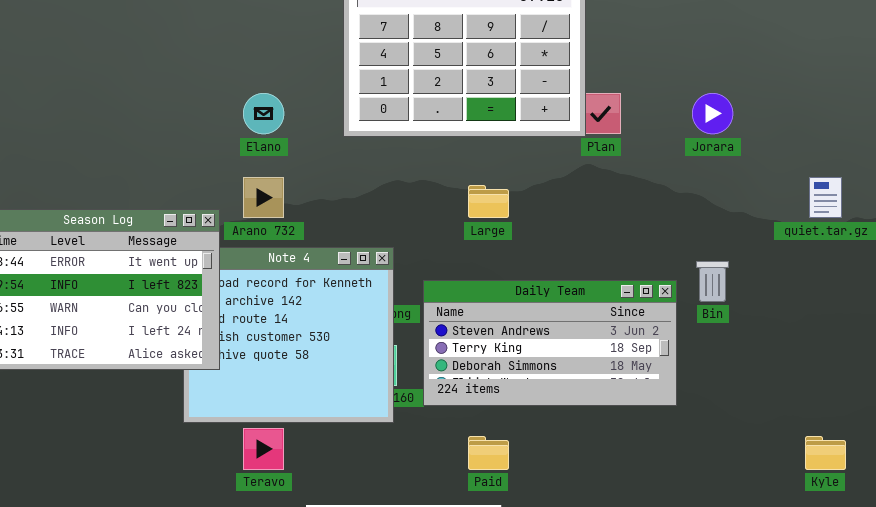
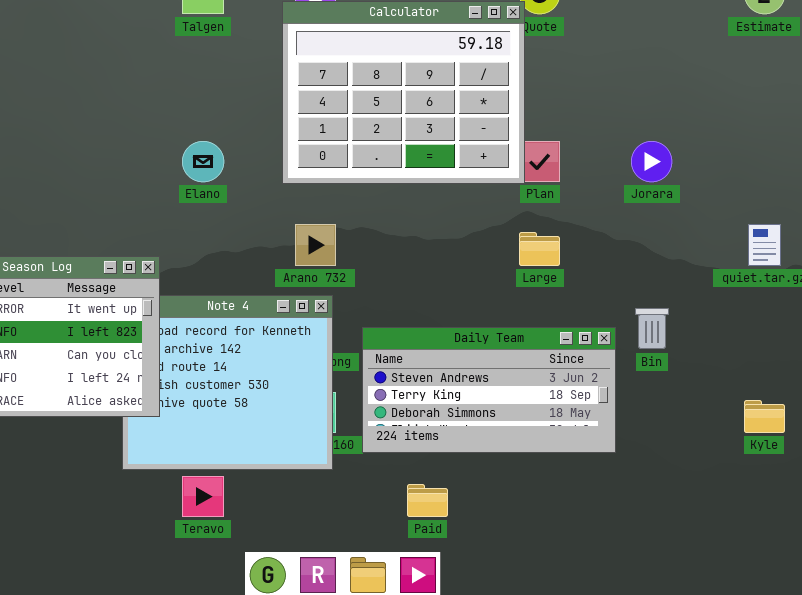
Arano 732: [243,177,284,218] -> [295,224,336,266], moved
Large: [468,185,509,218] -> [519,232,560,266], moved
Kyle: [805,436,846,470] -> [744,400,785,433], moved

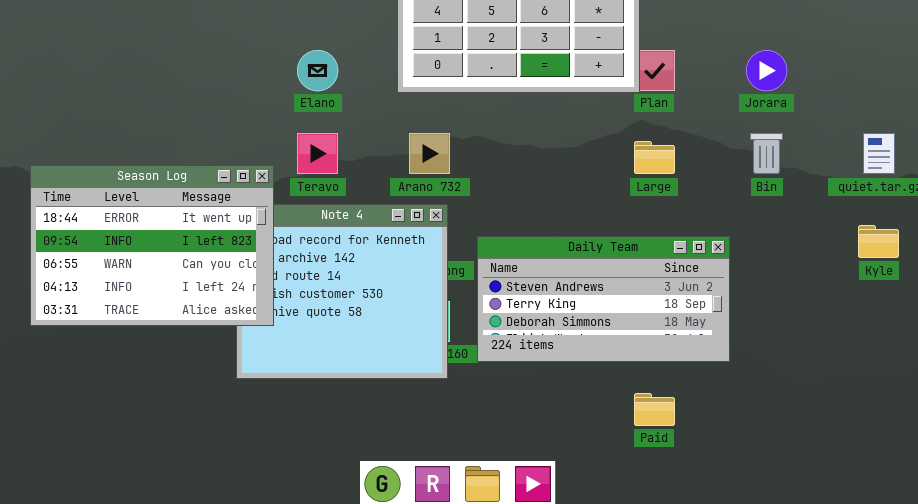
Bin: [635,308,669,349] -> [750,133,783,174], moved
Kyle: [744,400,785,433] -> [858,225,899,258], moved
Teravo: [182,476,224,517] -> [297,133,338,174], moved
Paid: [407,484,448,517] -> [634,393,675,426], moved

